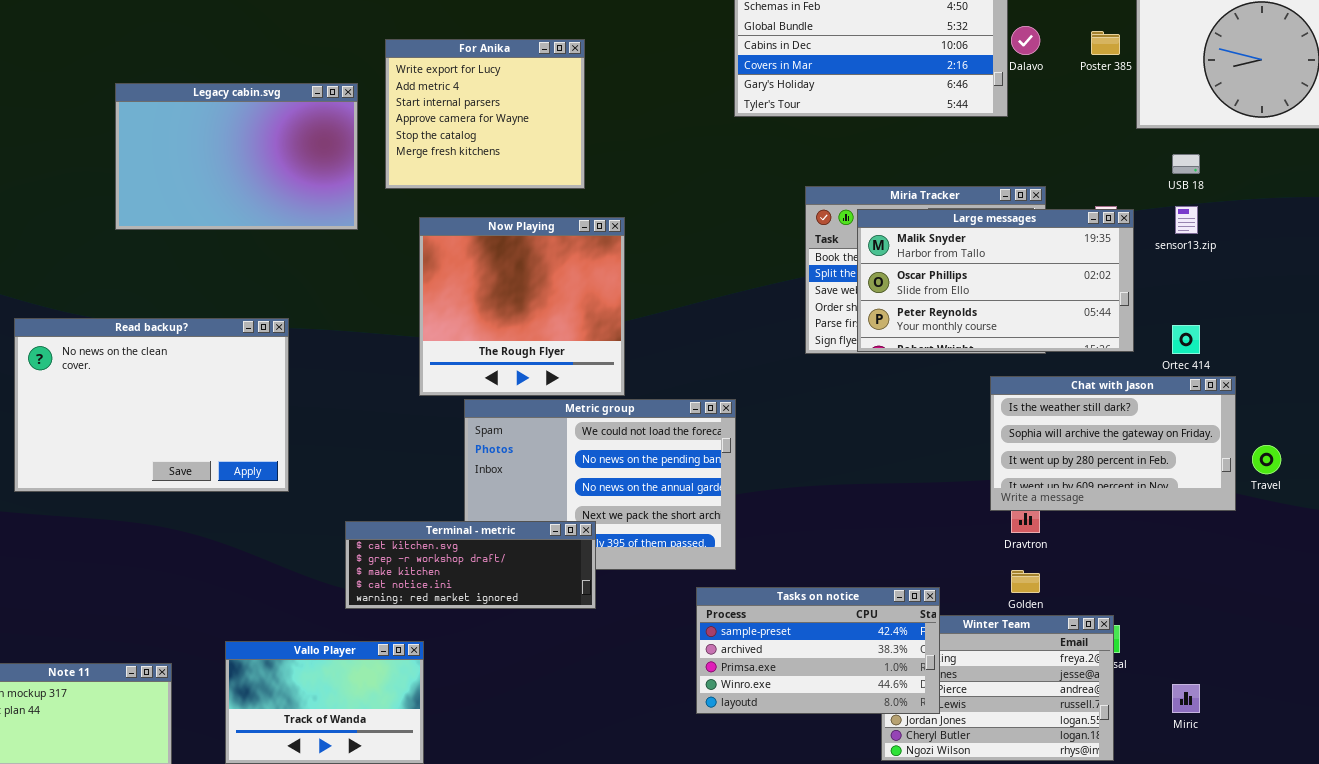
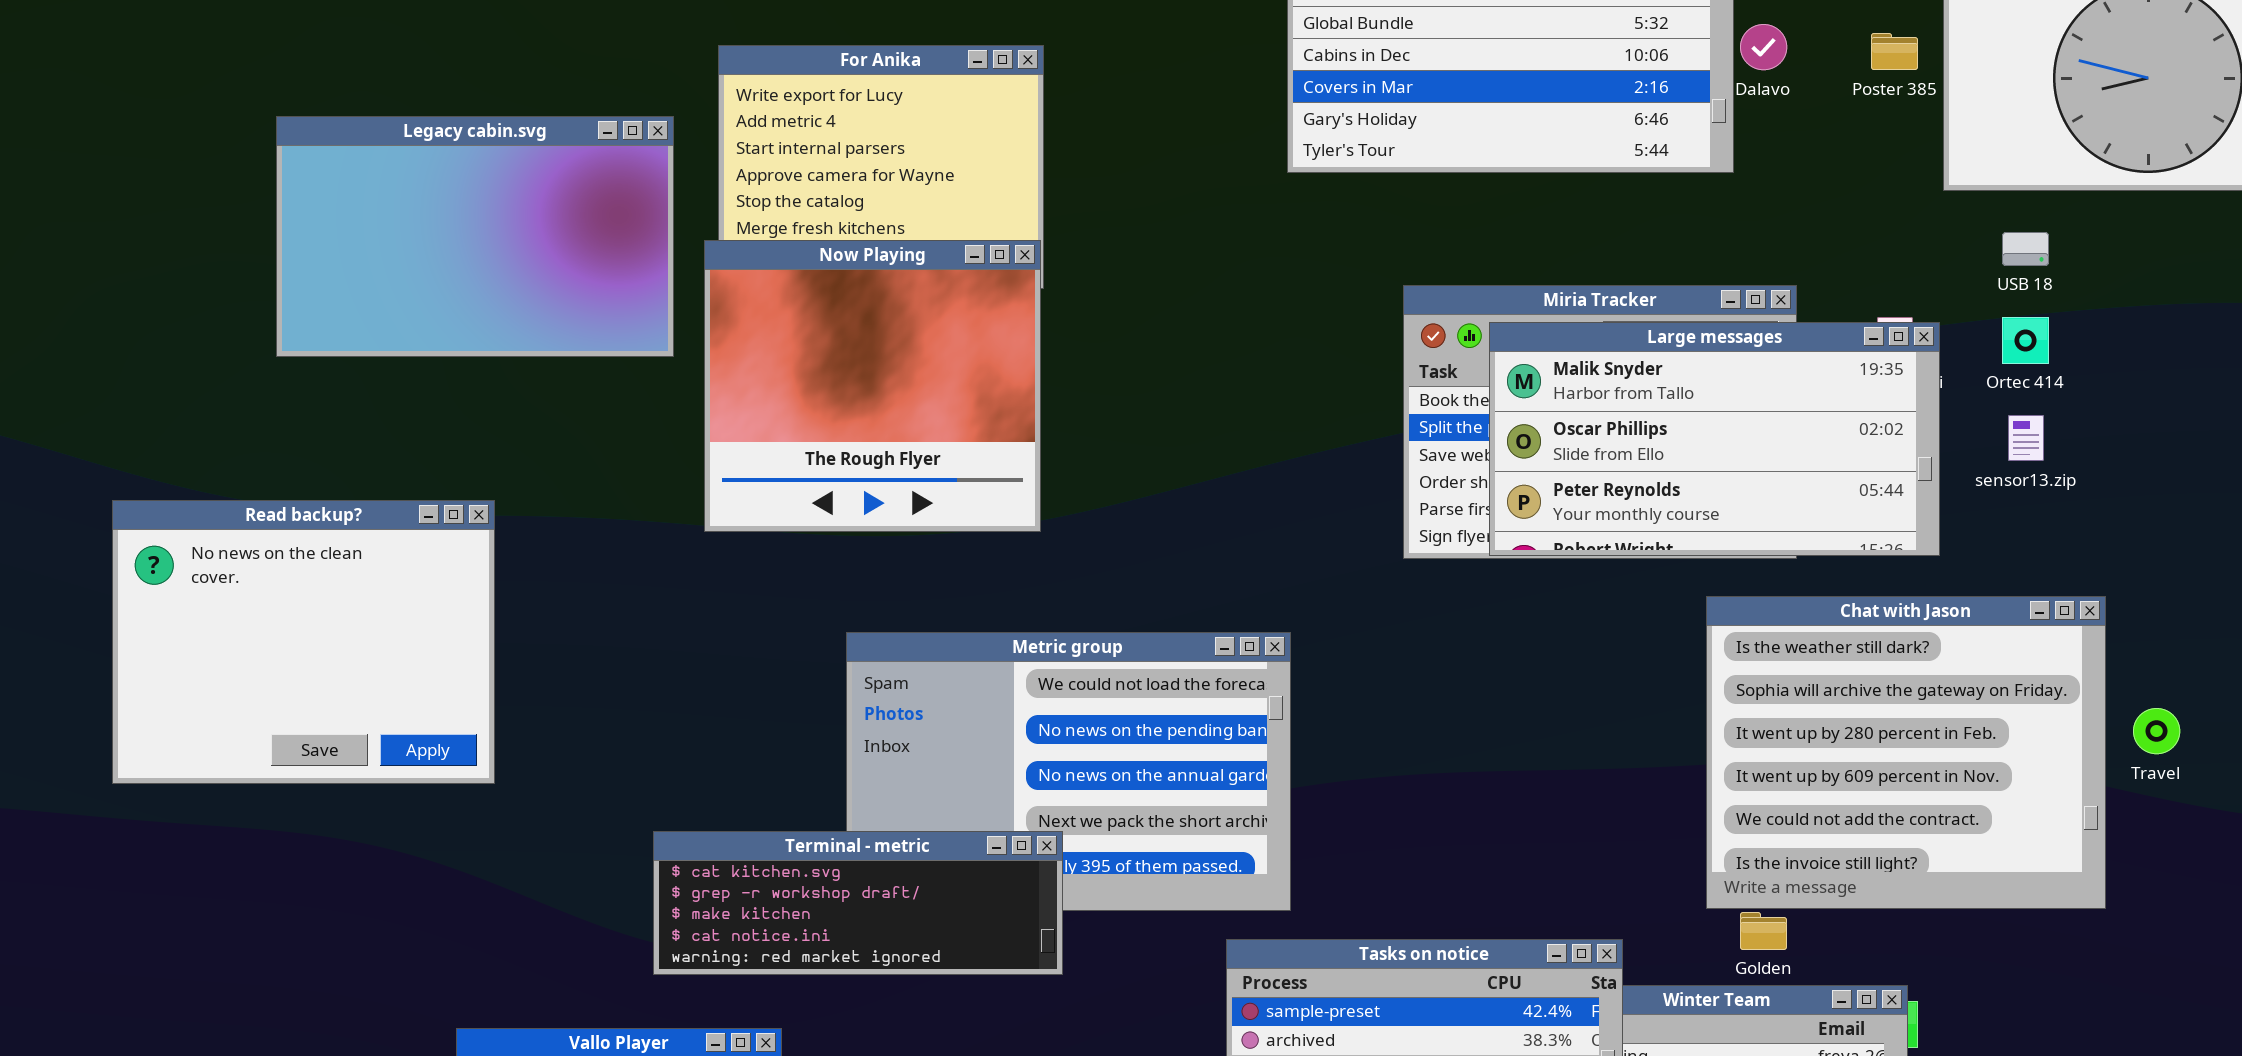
sensor13.zip: [1175,206,1198,234] -> [2008,415,2044,461], moved
Now Playing: [419,217,625,396] -> [704,240,1041,532], moved
Read backup?: [14,318,289,492] -> [112,500,495,784], resized
Ortec 414: [1172,325,1200,354] -> [2002,317,2049,364], moved
Chat with Jason: [990,376,1236,511] -> [1706,596,2106,909], resized

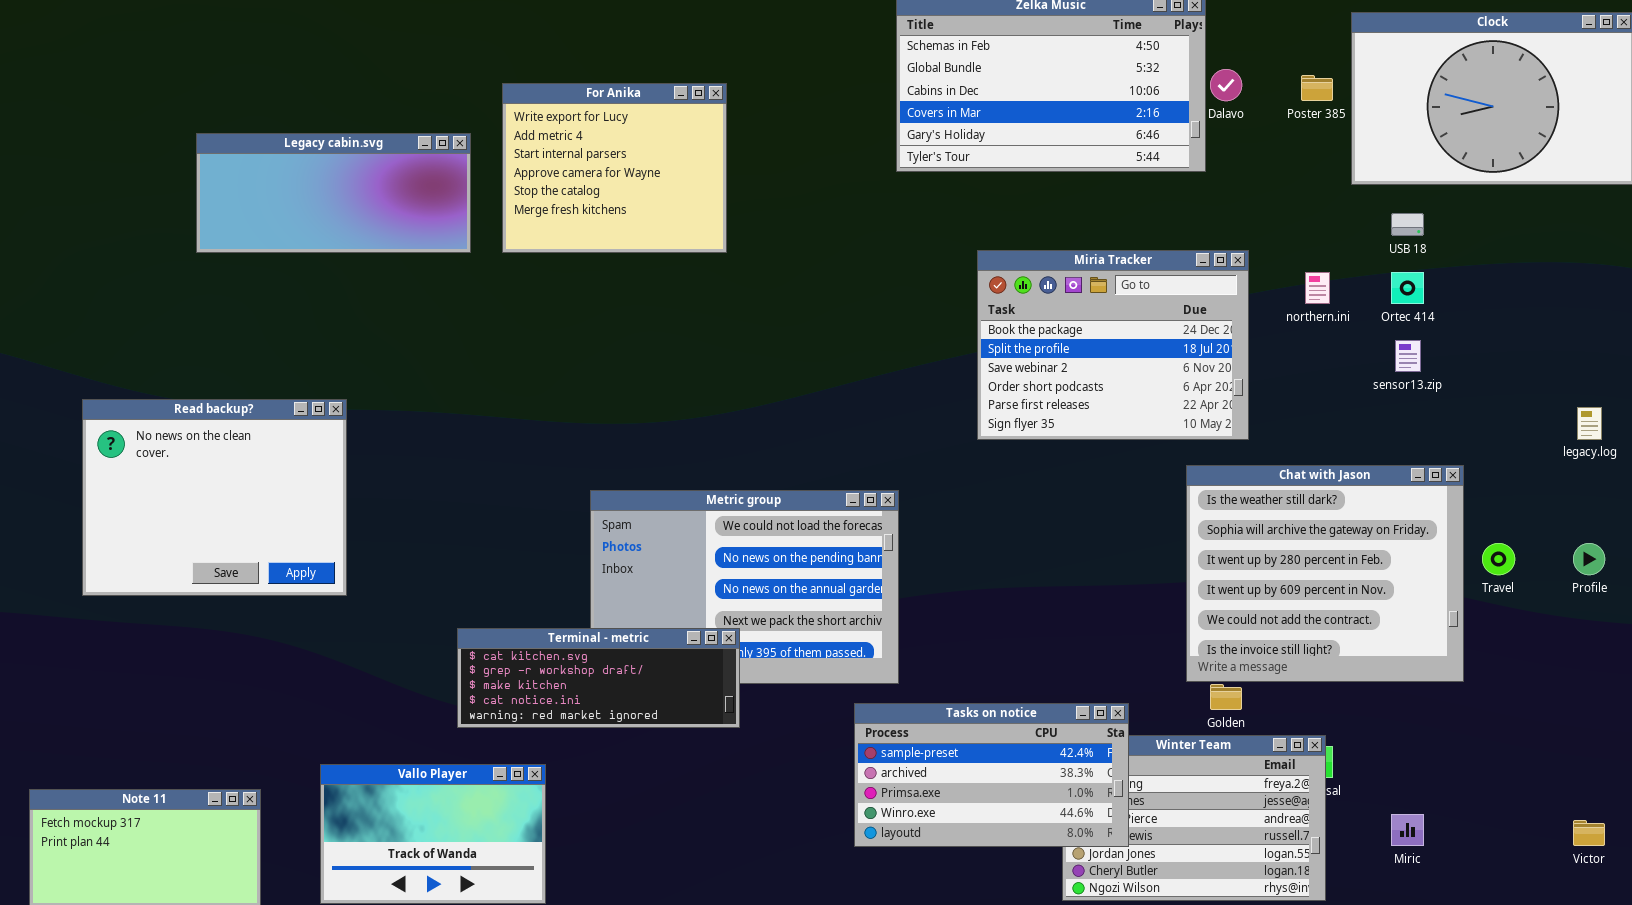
Legacy cabin.svg: [276,116,674,357] -> [196,133,471,253], resized
Now Playing: [704,240,1041,532] -> none, closed
Large messages: [1489,322,1940,556] -> none, closed

